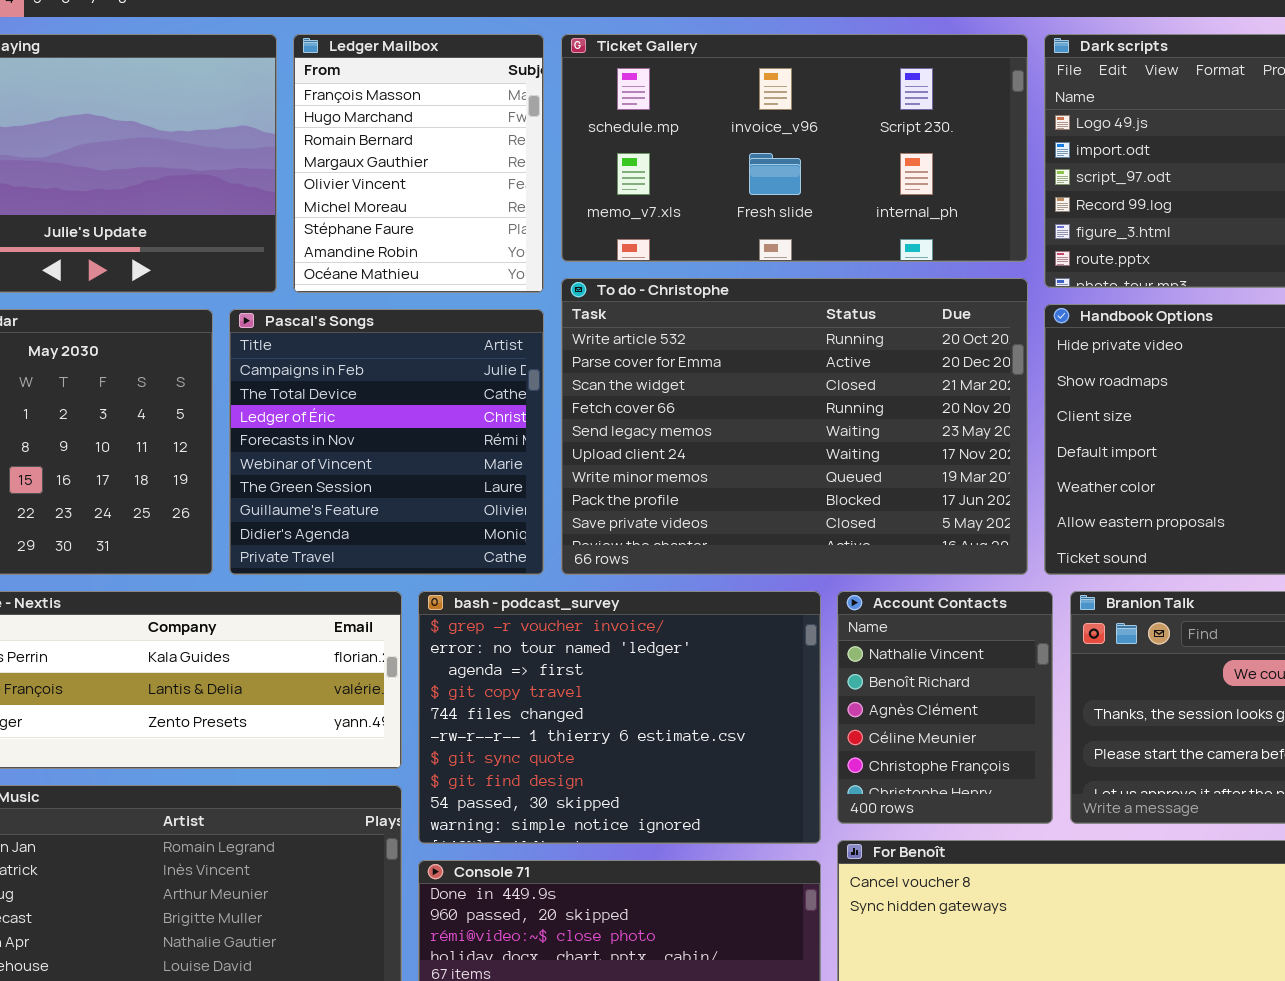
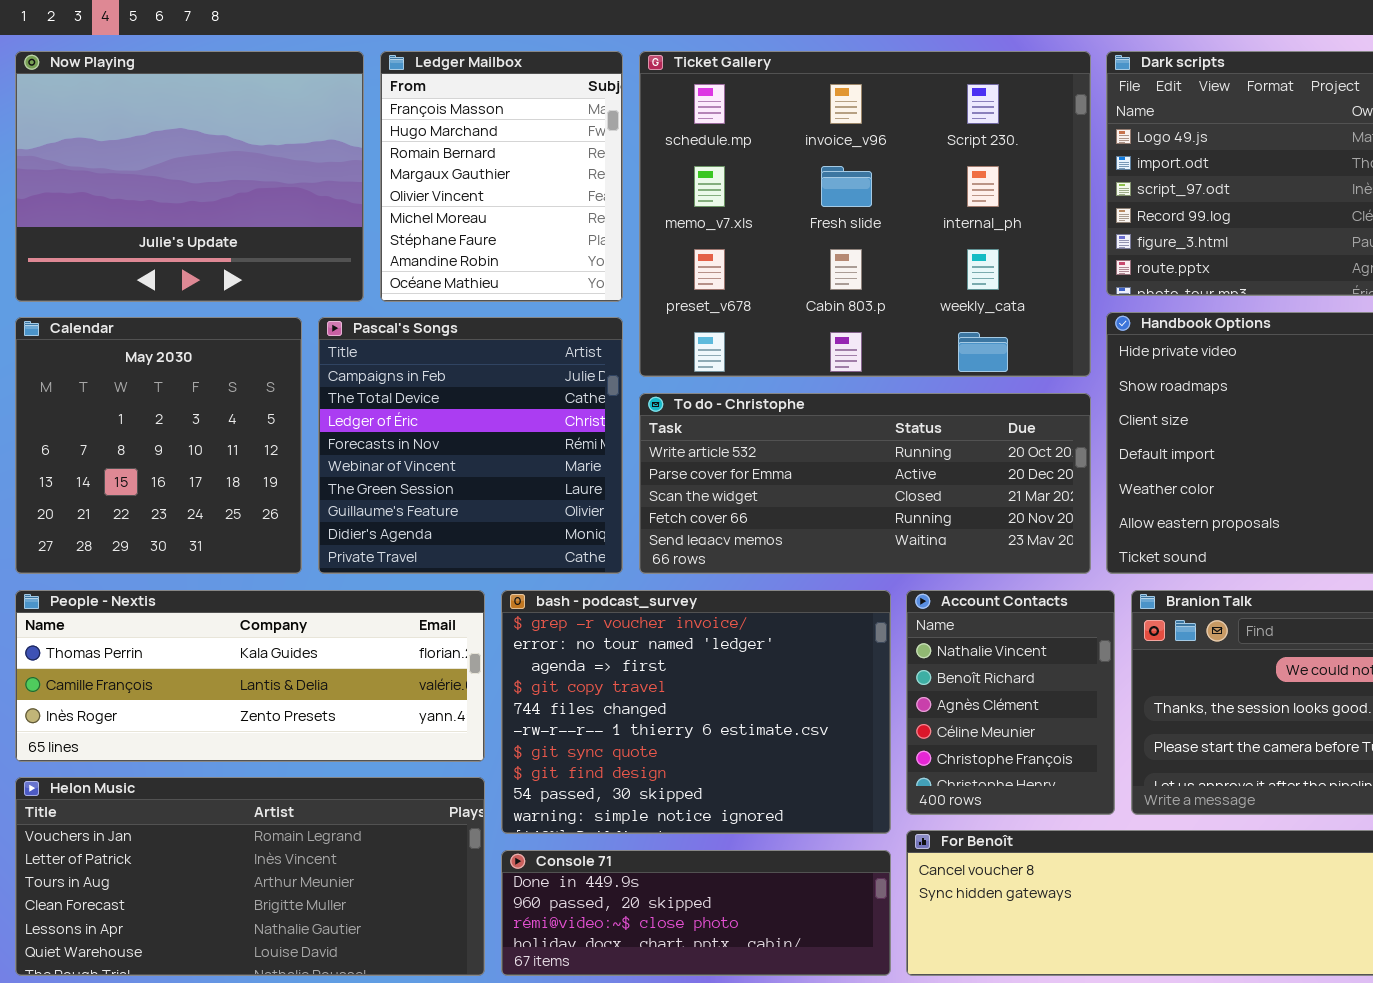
Ticket Gallery: [561,34,1028,262] -> [639,51,1091,377], resized
To do - Christophe: [561,278,1028,575] -> [639,393,1091,574], resized

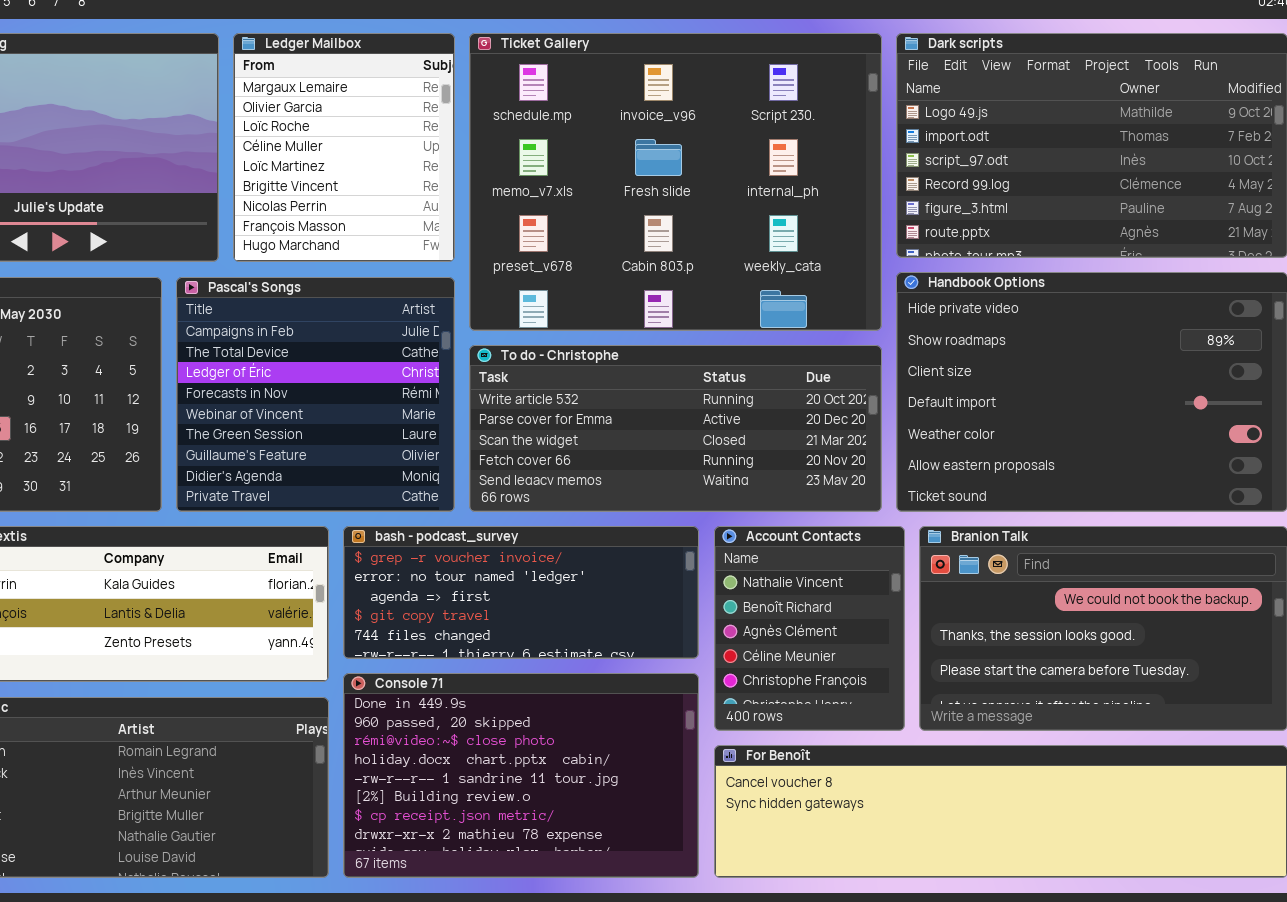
Ledger Mailbox: [380,51,623,302] -> [233,33,455,262], scrolled up 7 rows
bash - podcast_survey: [501,590,891,834] -> [343,526,699,659], resized
Console 71: [501,850,891,976] -> [343,673,699,878], resized

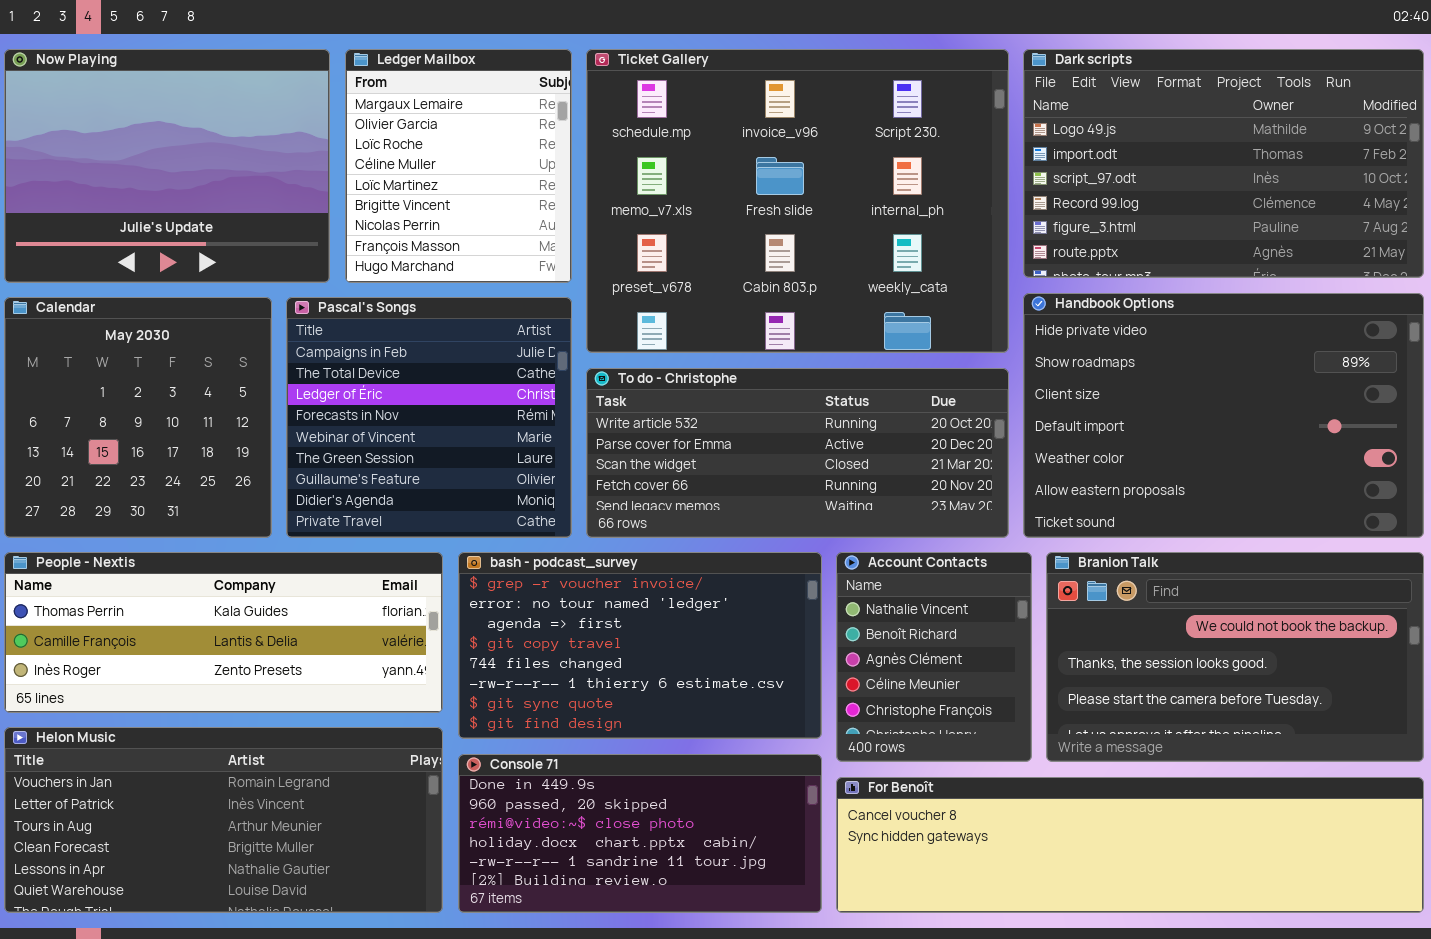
bash - podcast_survey: [343,526,699,659] -> [458,552,822,739], resized
Console 71: [343,673,699,878] -> [458,754,822,913], resized

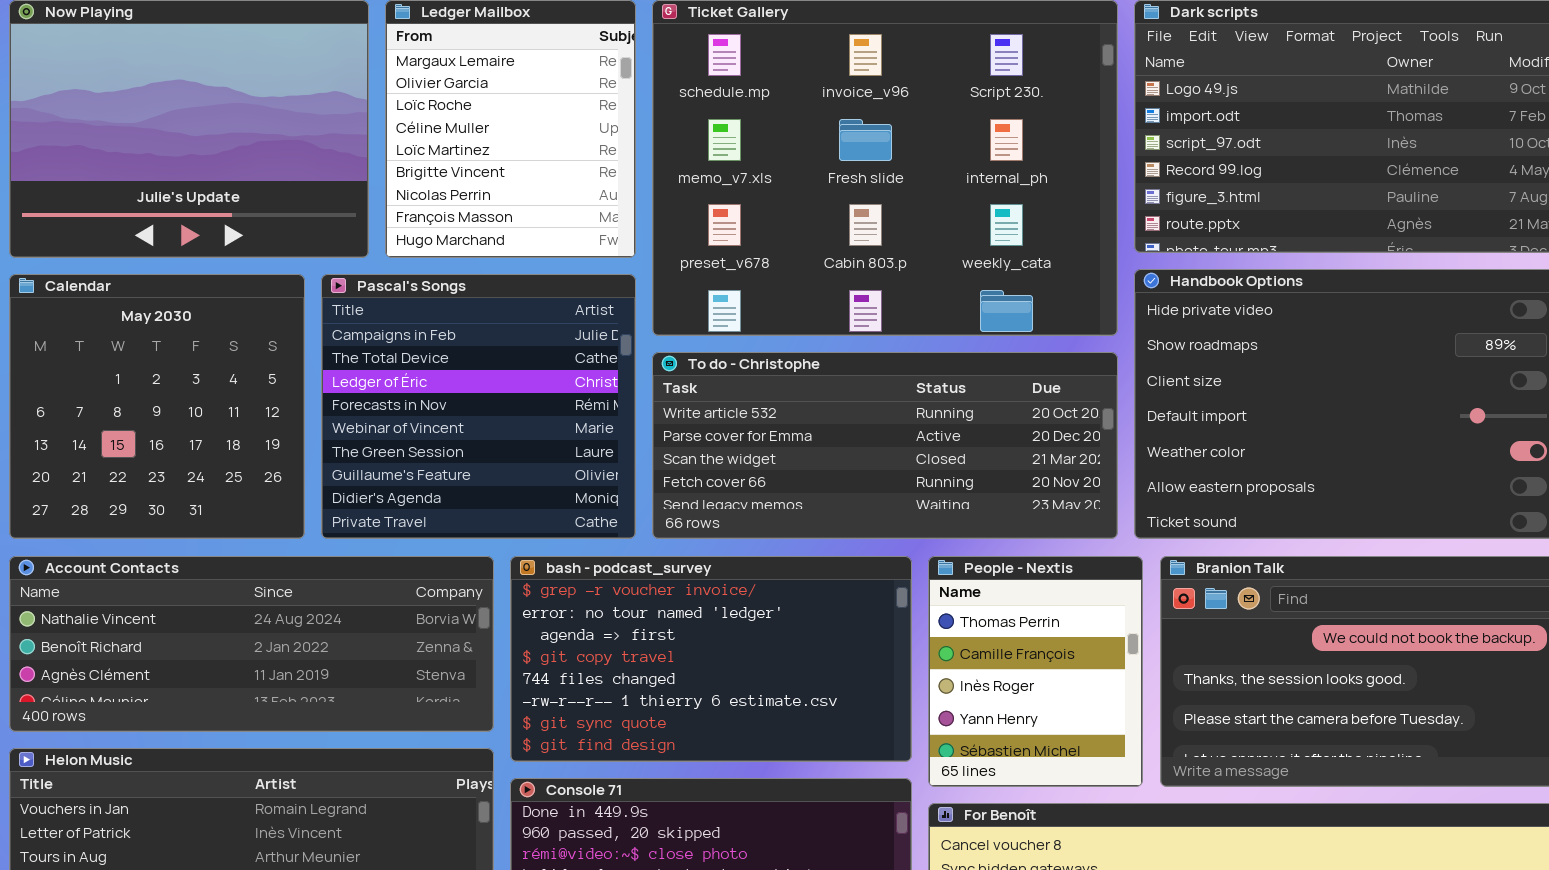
People - Nextis: [4,552,443,713] -> [928,556,1143,787], moved, resized
Account Contacts: [836,552,1032,762] -> [9,556,494,732], moved, resized

